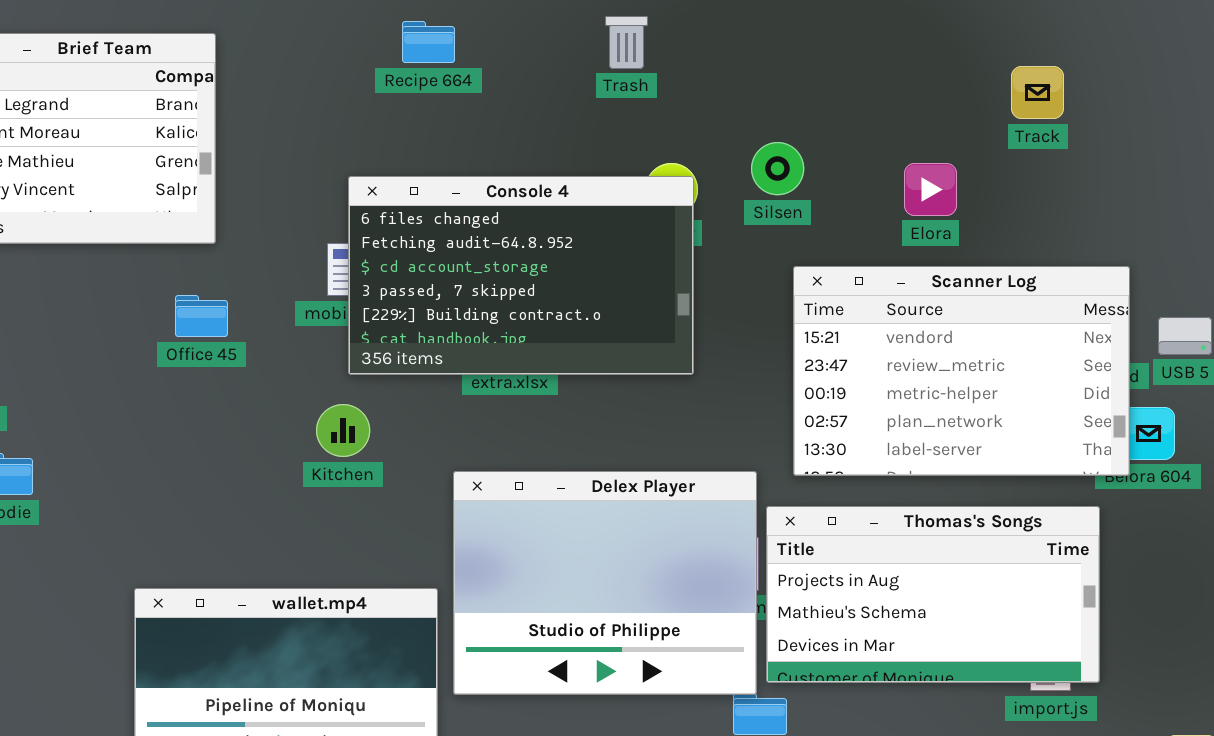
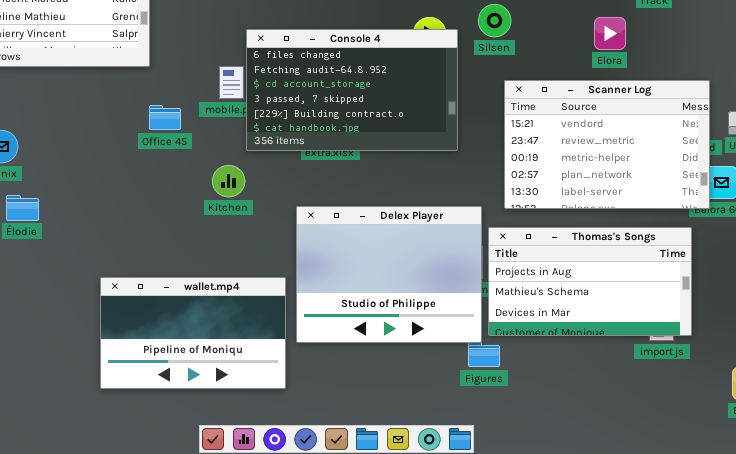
Elora: [904,163,957,216] -> [594,17,626,50], moved
Console 4: [348,176,694,375] -> [246,29,458,151], moved
Office 45: [175,295,228,337] -> [149,105,181,130], moved

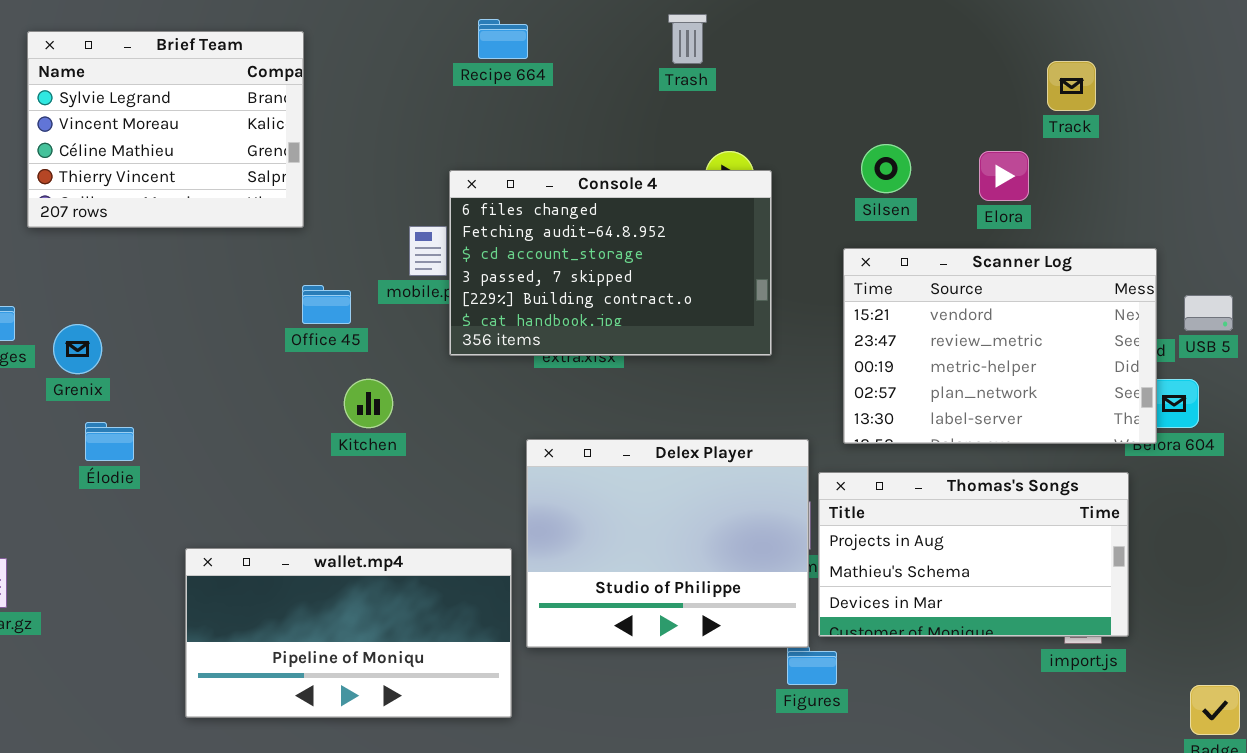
Silsen: [478,4,511,37] -> [861,144,911,193], moved
Kitchen: [212,165,245,197] -> [344,379,393,428], moved
wallet.mp4: [100,277,286,389] -> [185,548,512,718], resized

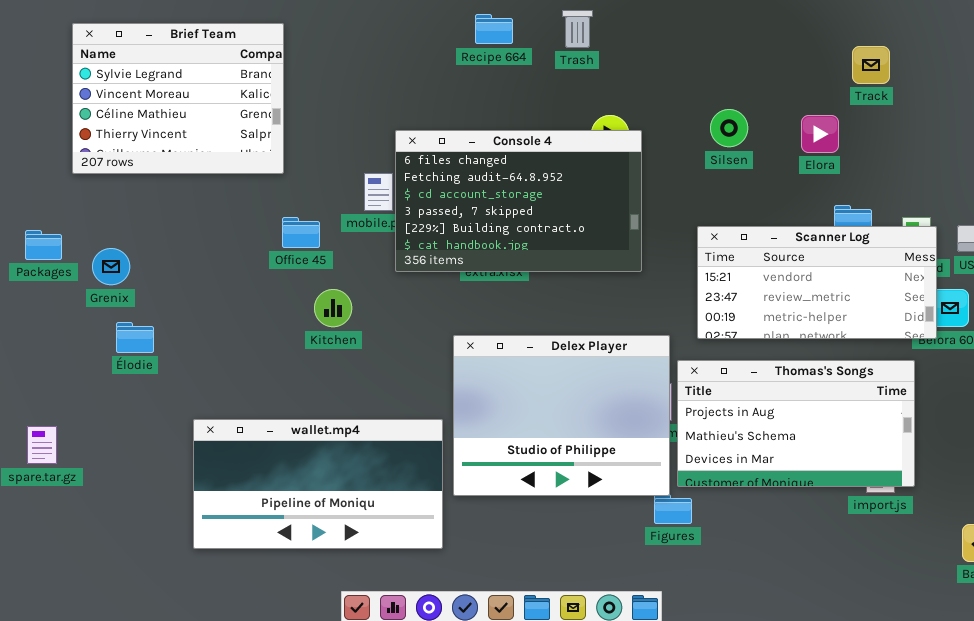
Recipe 664: [478,19,528,59] -> [475,14,513,44], moved
Scanner Log: [843,248,1157,444] -> [697,226,937,339], resized

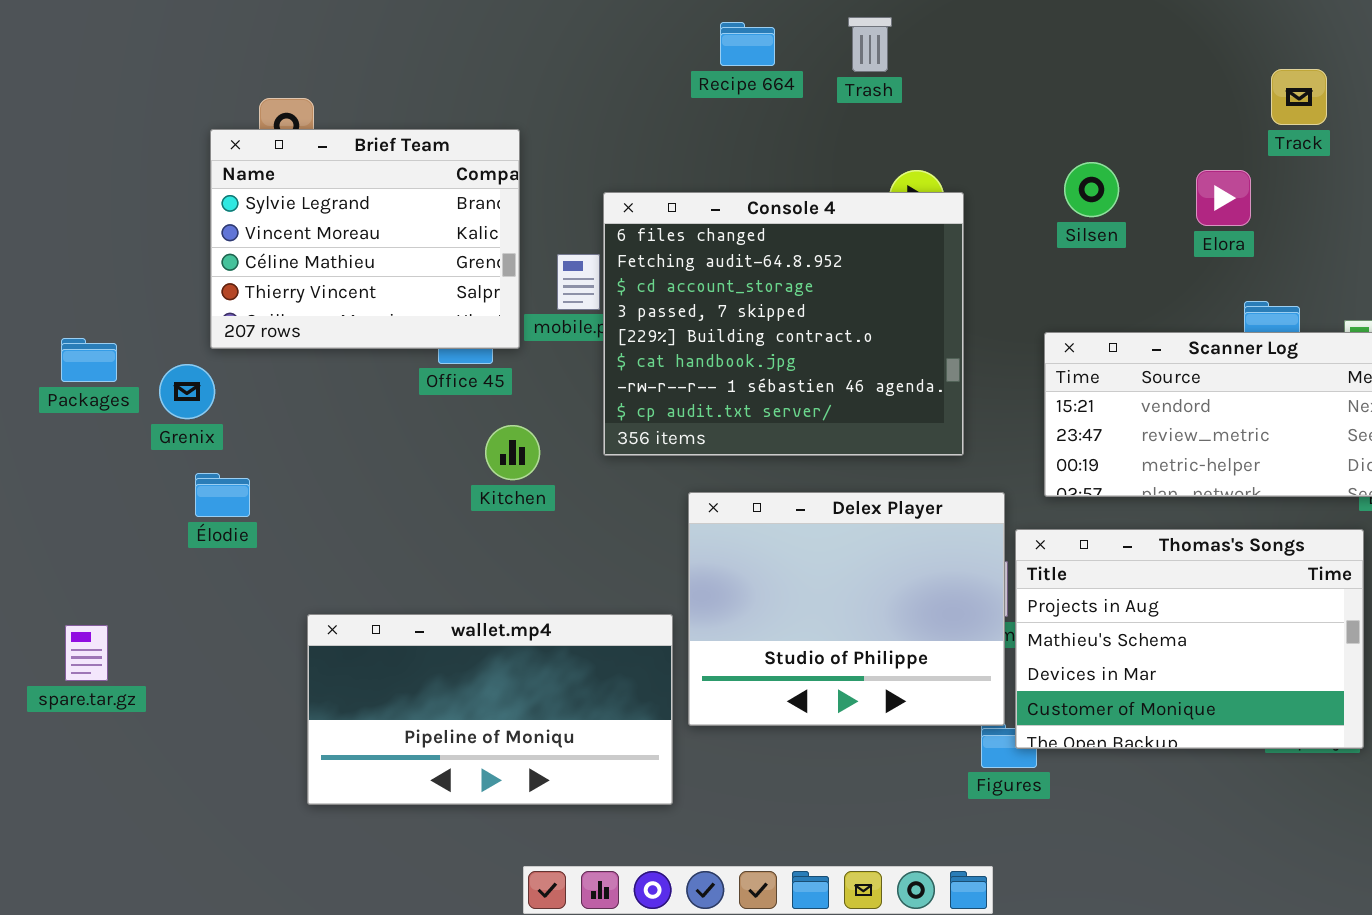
Brief Team: [72,23,284,174] -> [210,129,520,349], moved
Console 4: [395,130,642,272] -> [603,192,964,456], resized
Thomas's Songs: [677,360,915,487] -> [1015,529,1364,749], resized

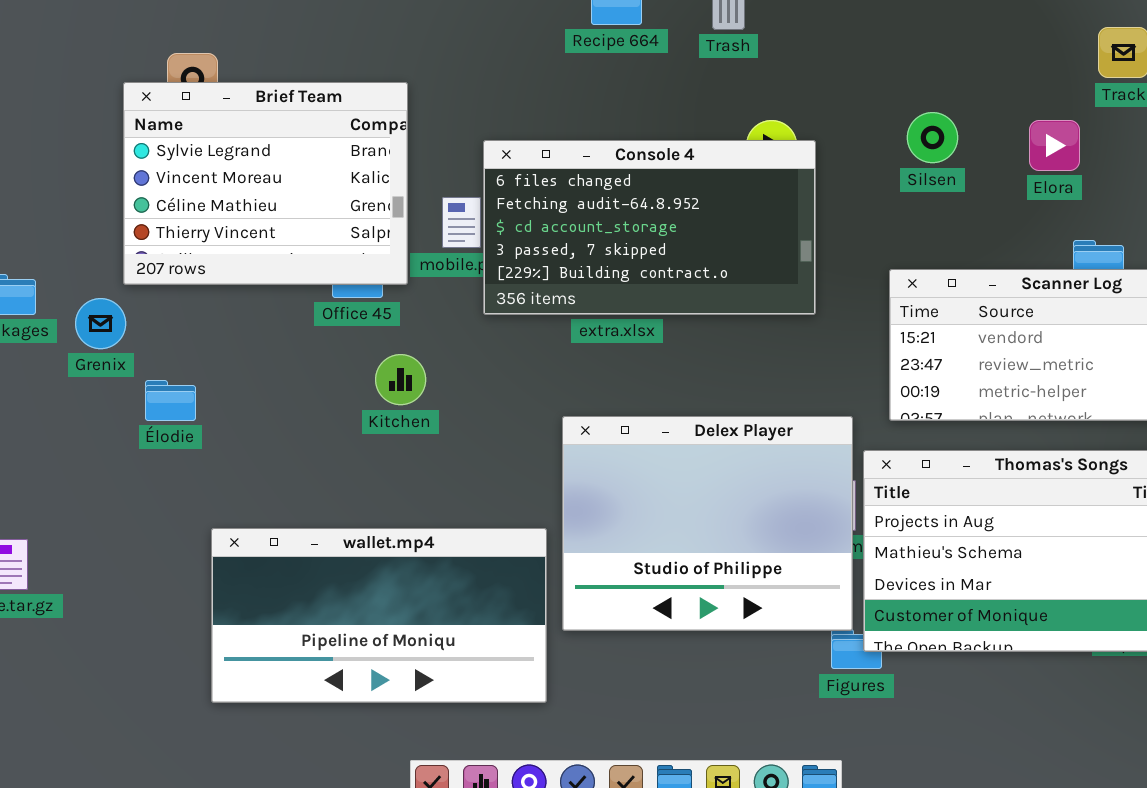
Console 4: [603,192,964,456] -> [483,140,816,315], resized
Élodie: [195,473,250,517] -> [145,380,196,421], moved

